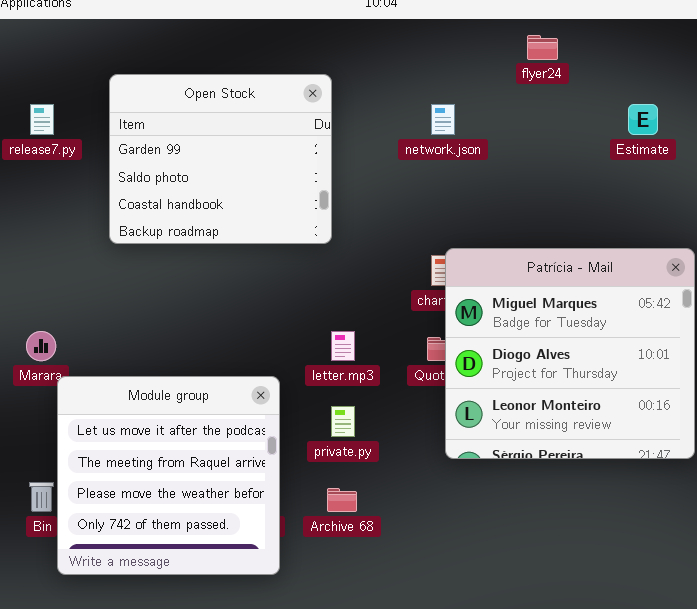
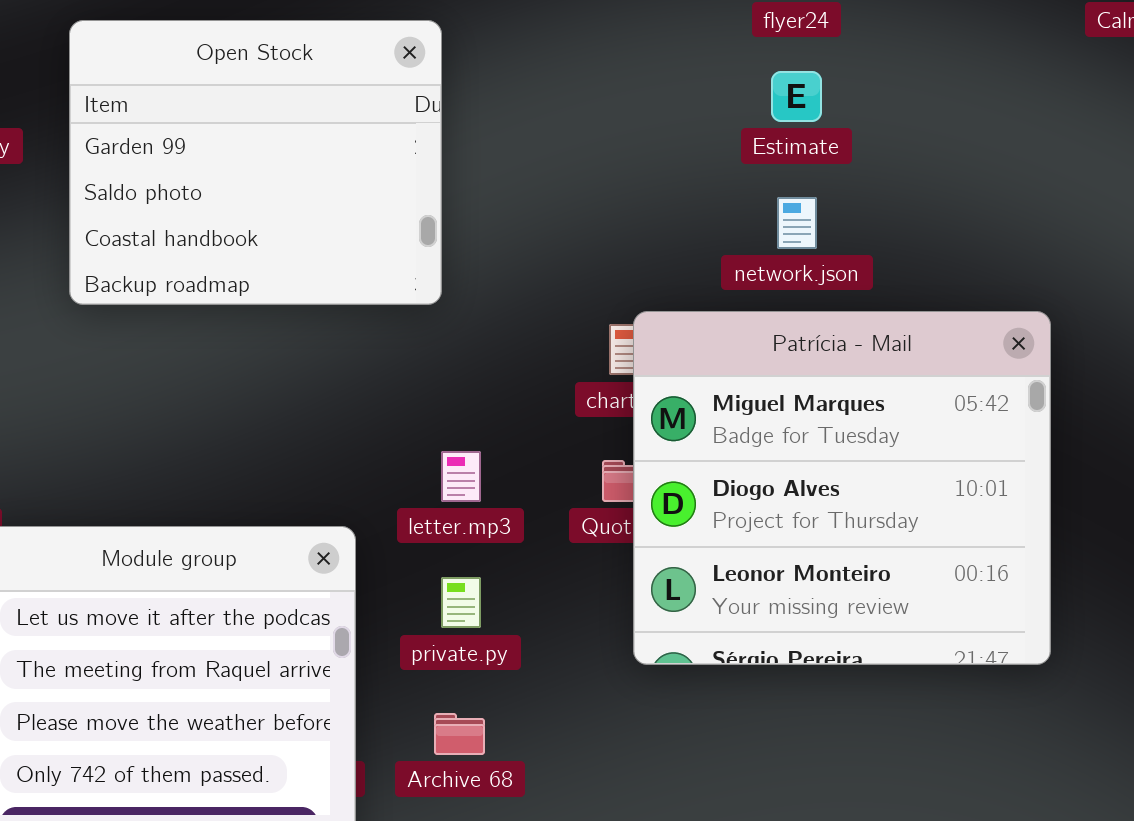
network.json: [431,104,455,135] -> [777,197,817,249], moved
Estimate: [628,104,658,135] -> [771,71,822,122], moved

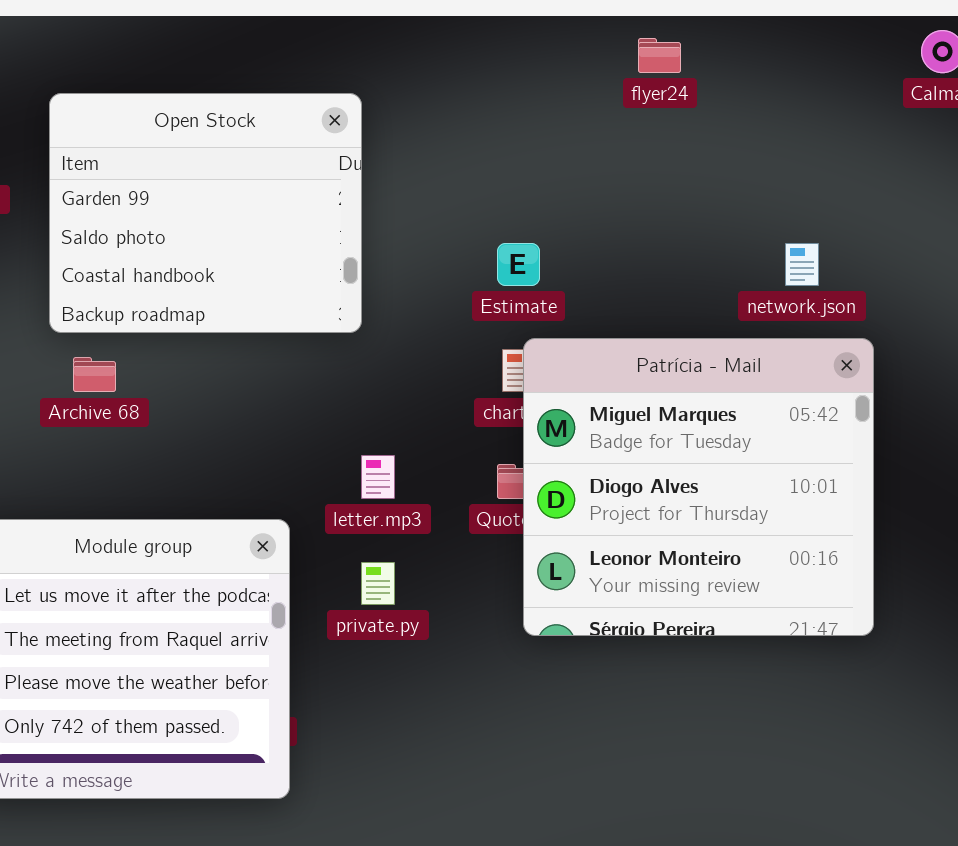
Estimate: [771,71,822,122] -> [497,243,540,286], moved
network.json: [777,197,817,249] -> [785,243,819,286], moved
Archive 68: [434,713,485,755] -> [73,357,116,392], moved

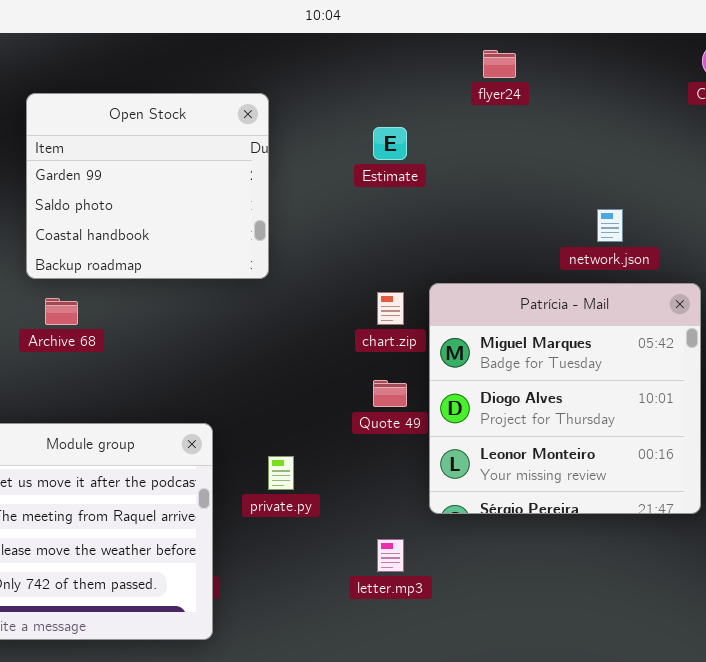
Estimate: [497,243,540,286] -> [373,127,407,160], moved
Patrícia - Mail: [523,338,874,636] -> [429,283,701,514], moved
letter.mp3: [361,455,395,499] -> [377,539,404,572], moved

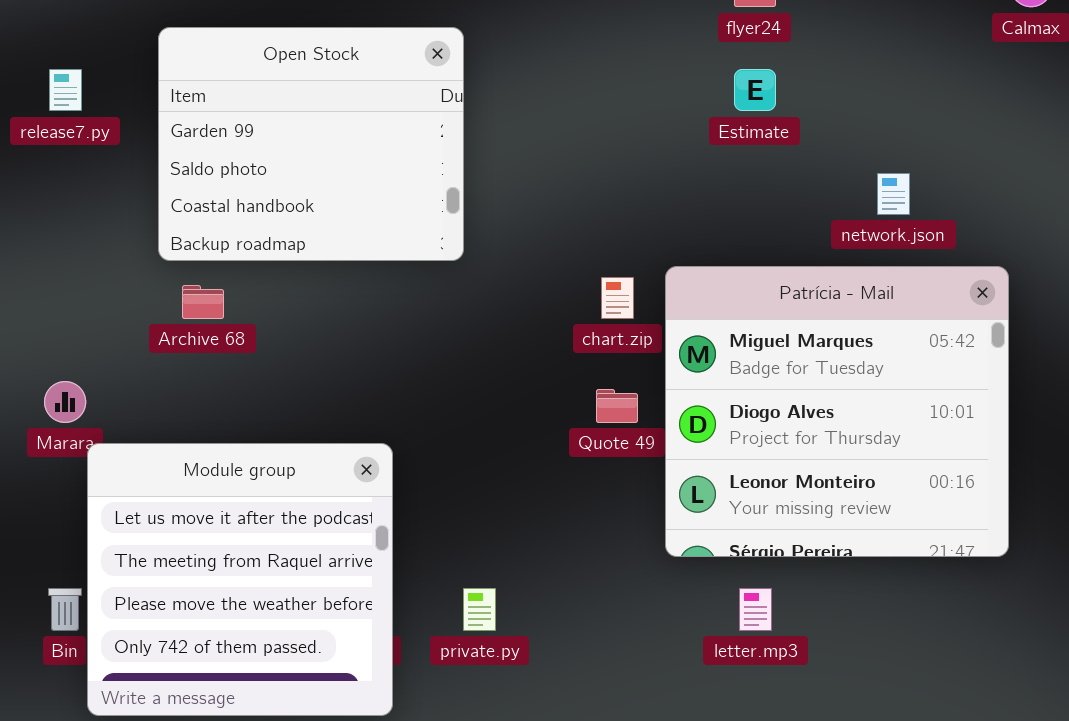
Estimate: [373,127,407,160] -> [734,69,776,111], moved
private.py: [268,456,294,490] -> [463,588,496,631], moved
letter.mp3: [377,539,404,572] -> [739,588,772,631], moved

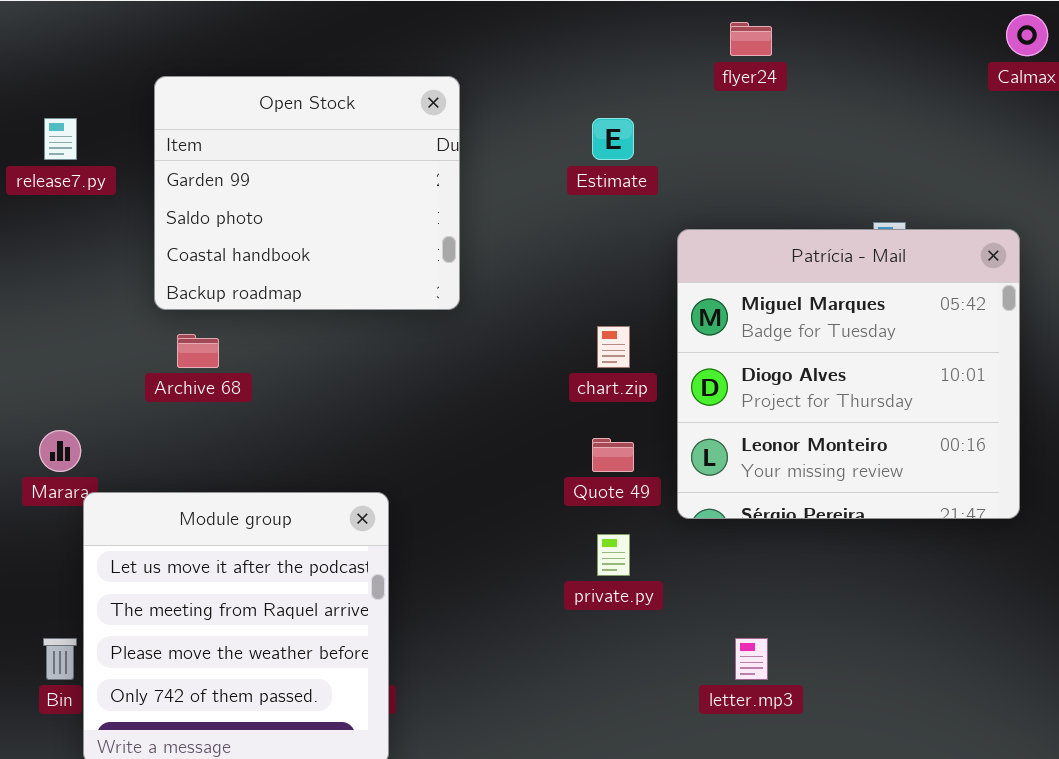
Estimate: [734,69,776,111] -> [592,118,634,160], moved
Patrícia - Mail: [665,266,1009,557] -> [677,229,1020,519], moved
private.py: [463,588,496,631] -> [597,534,630,576], moved

